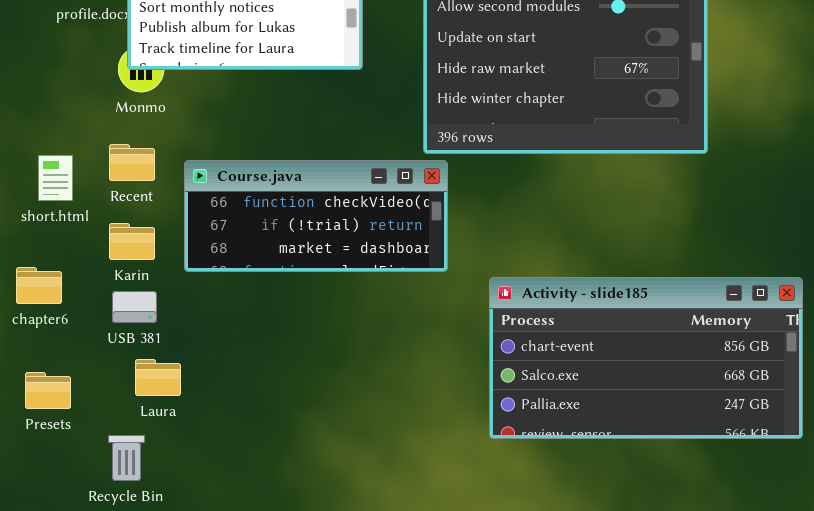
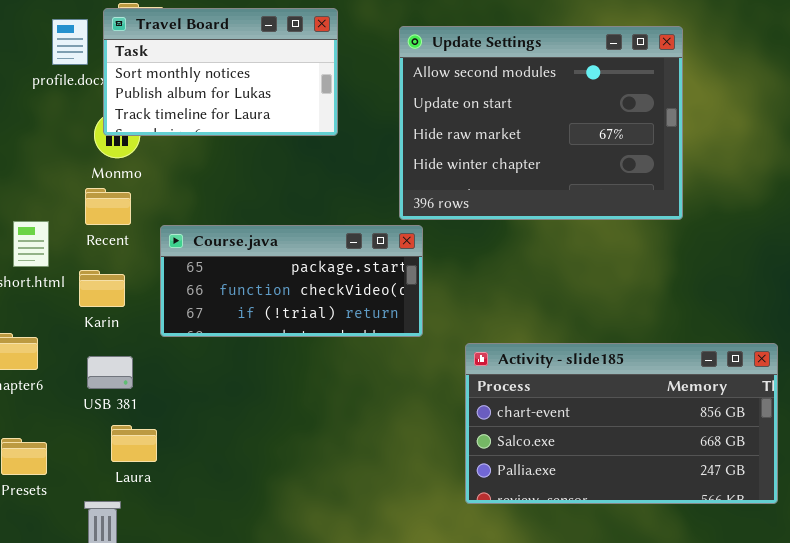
Recent: [109,144,155,181] -> [85,188,131,225], moved
Course.java: [184,160,448,272] -> [160,225,423,337], scrolled up 1 row
Karin: [109,223,155,260] -> [79,270,125,307], moved

